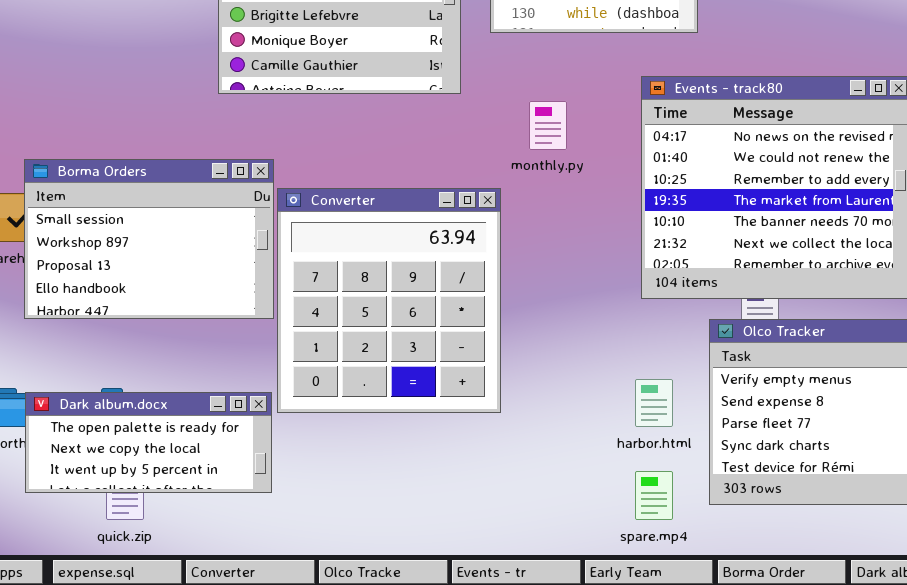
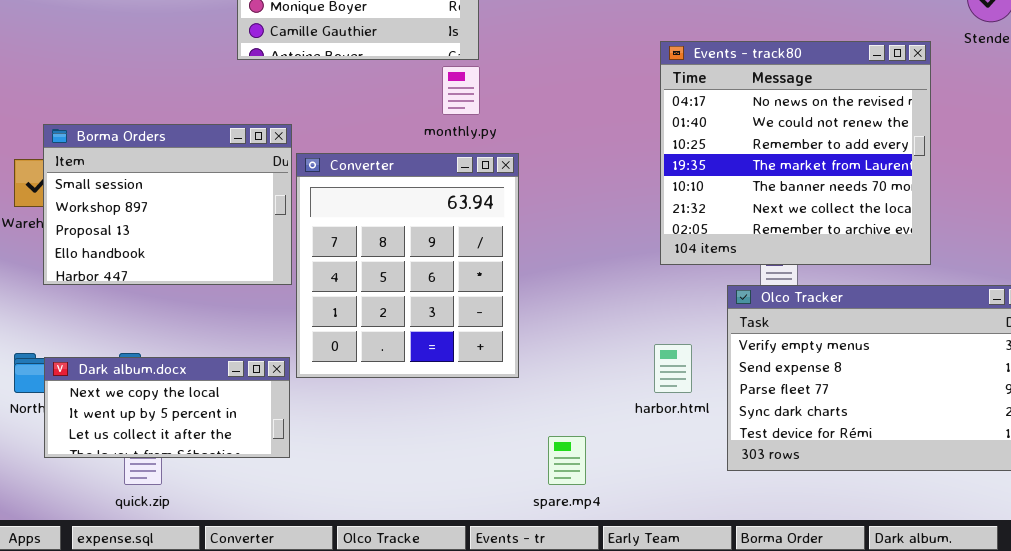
monthly.py: [529,101,567,150] -> [442,66,480,115], moved
Dark album.docx: [25,392,272,493] -> [44,357,290,458], scrolled down 1 row
spare.mp4: [635,471,673,520] -> [548,436,586,485], moved

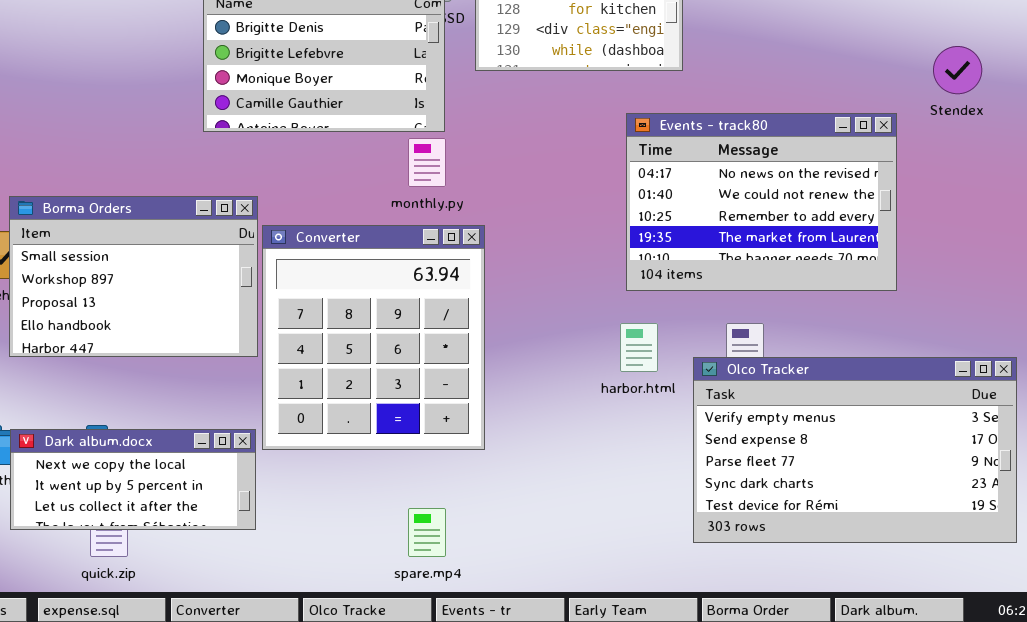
Events - track80: [660,41,931,265] -> [626,113,897,291], resized
harbor.html: [654,344,692,393] -> [620,323,658,372], moved
spare.mp4: [548,436,586,485] -> [408,508,446,557], moved

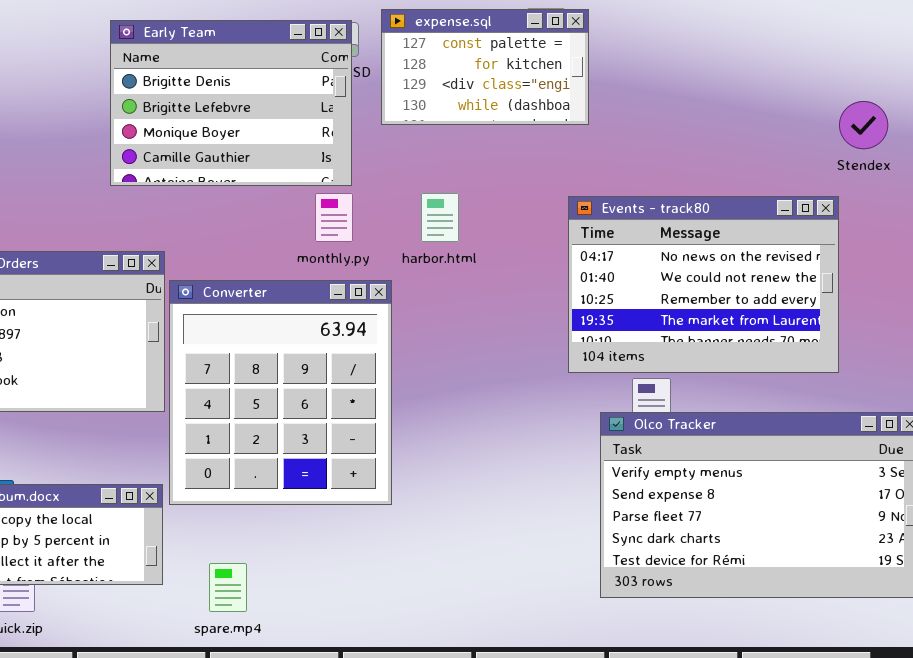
Events - track80: [626,113,897,291] -> [568,196,839,373], moved
harbor.html: [620,323,658,372] -> [421,193,459,242], moved
spare.mp4: [408,508,446,557] -> [209,563,247,612], moved

